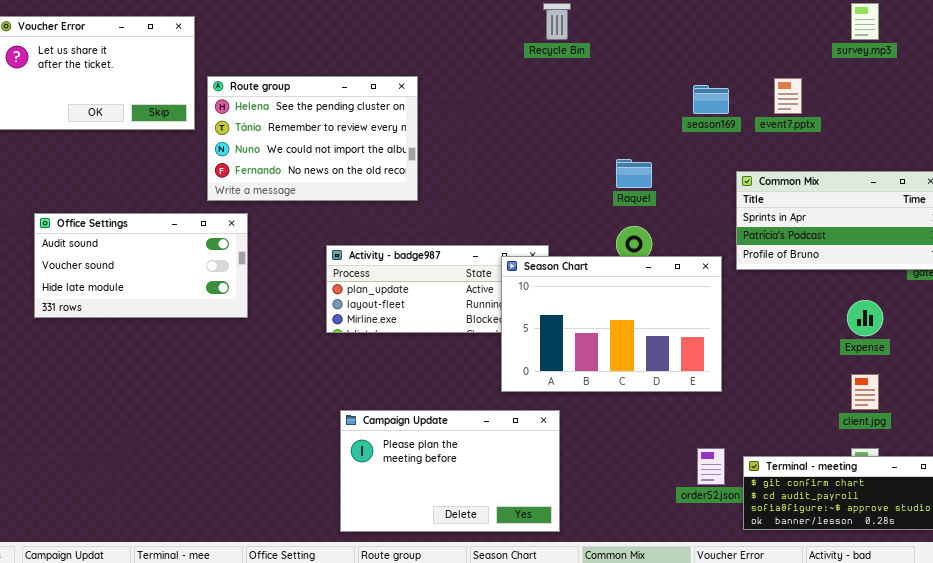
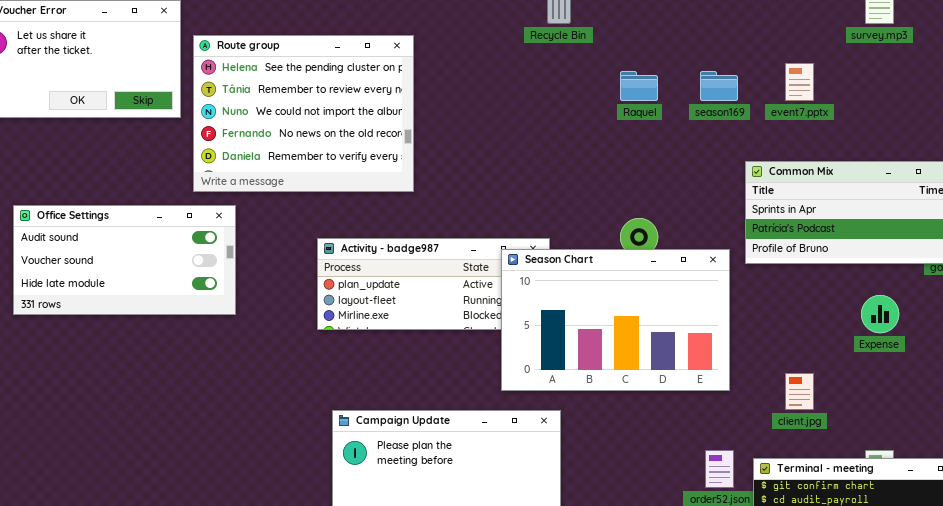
Route group: [207,76,418,201] -> [193,35,414,192], resized
Raquel: [616,159,652,188] -> [620,71,658,101], moved
client.jpg: [851,374,879,410] -> [785,373,814,410], moved

